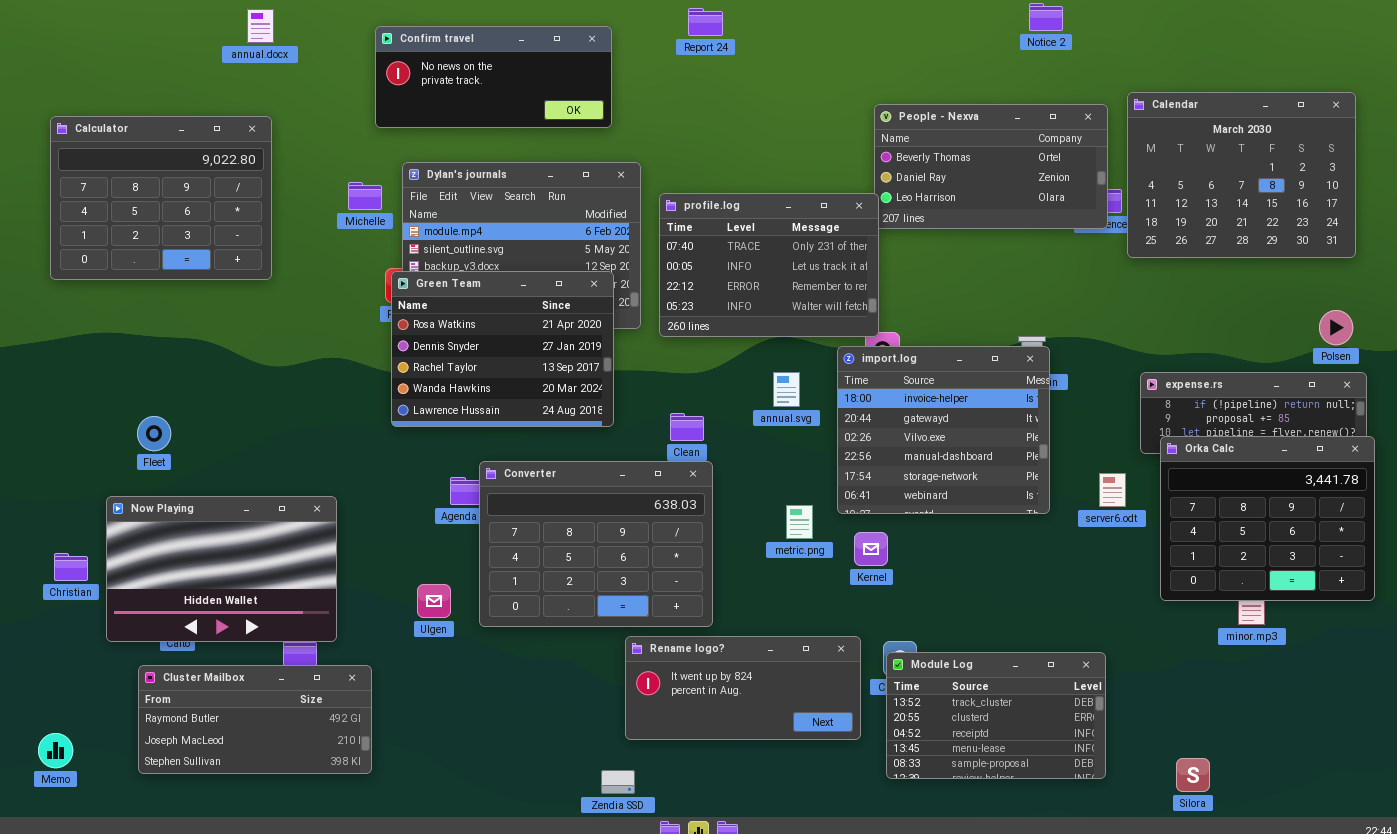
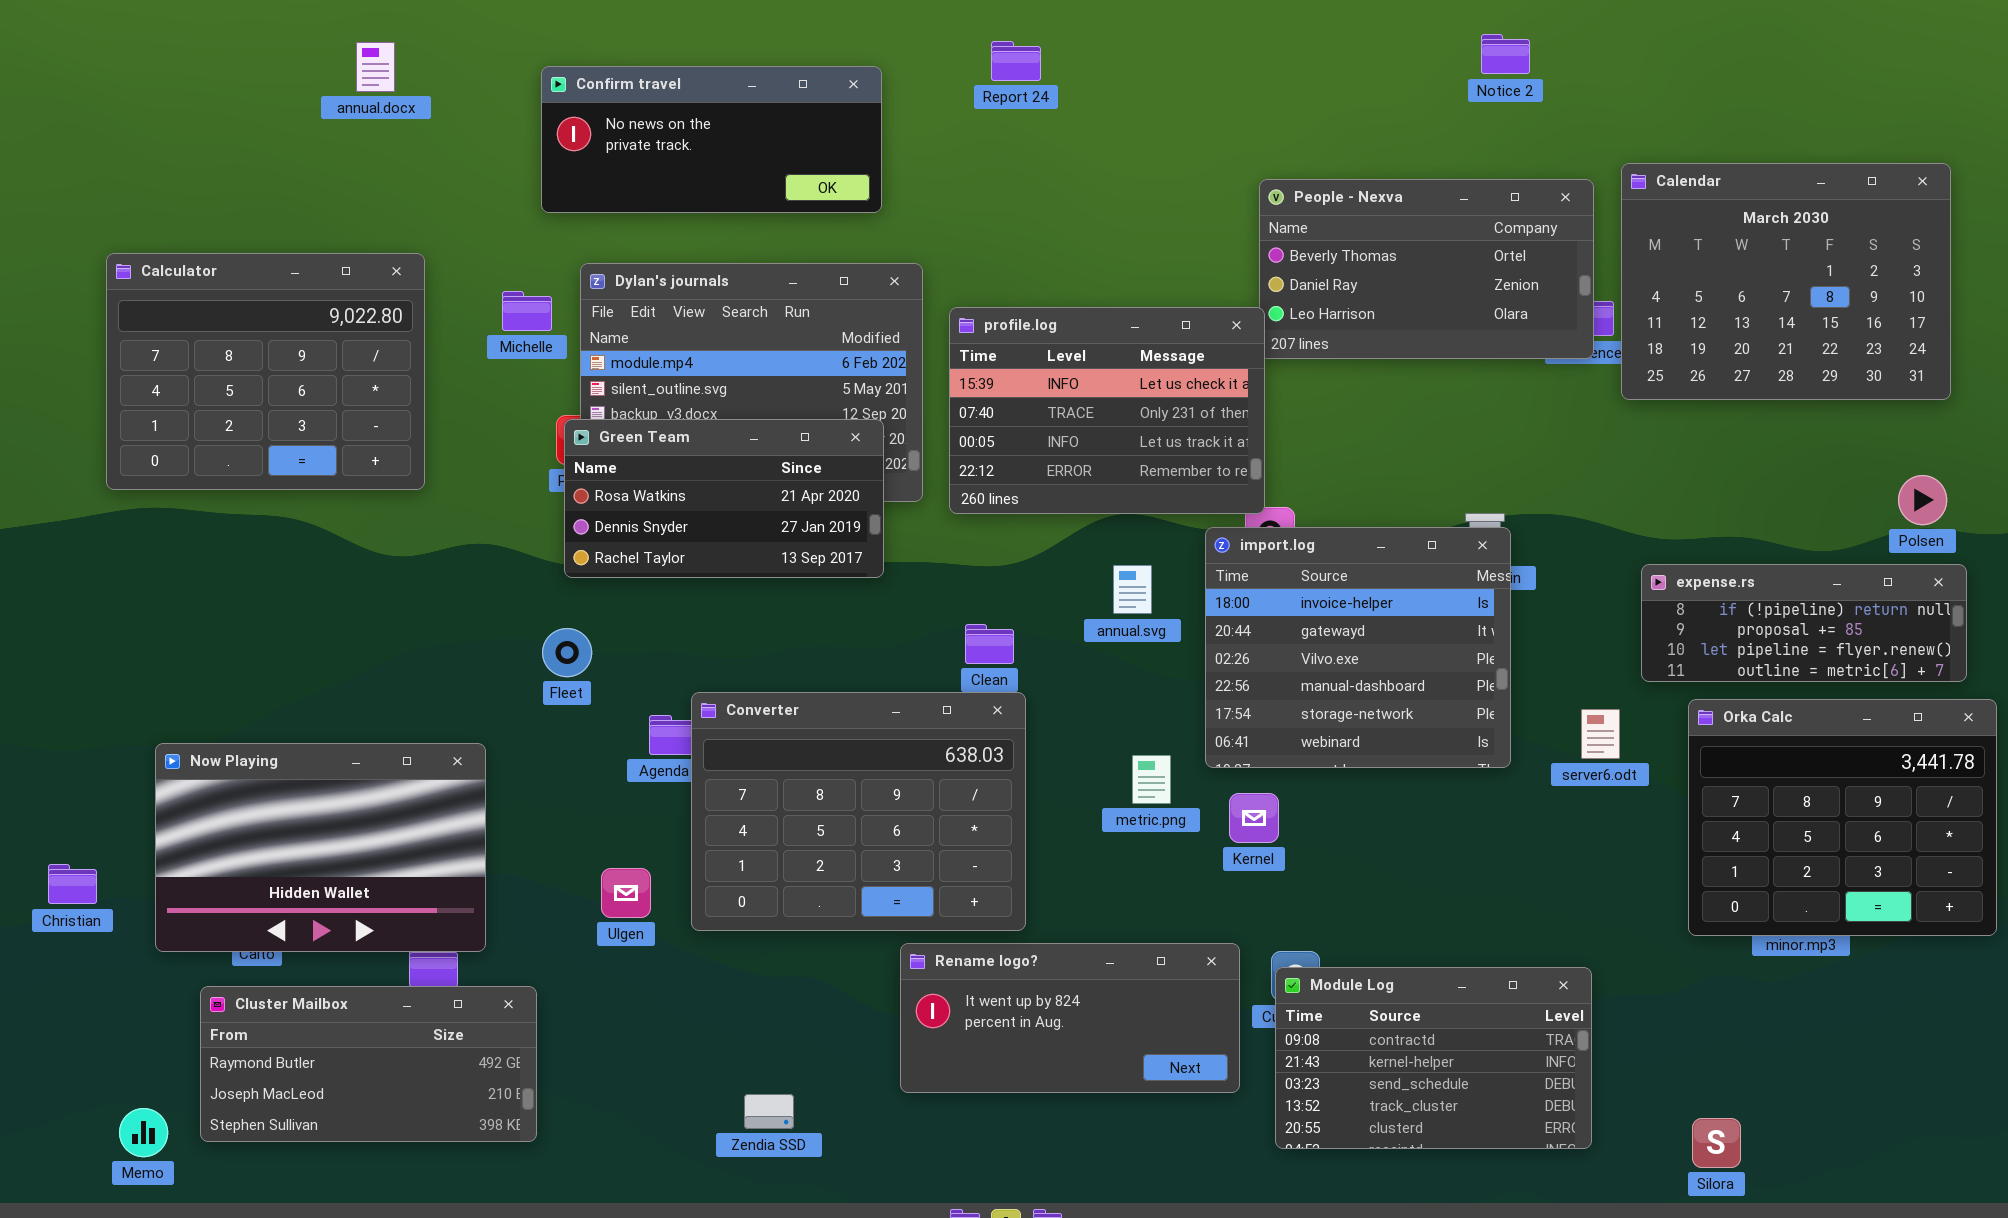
Calculator: [50,116,272,280] -> [106,253,425,490], moved
profile.log: [659,193,879,337] -> [949,307,1265,514], scrolled up 1 row
Green Team: [391,271,614,427] -> [564,419,884,578], resized
Fleet: [137,416,171,451] -> [542,628,592,677], moved
Orka Calc: [1160,436,1375,601] -> [1688,699,1997,936], moved
Christian: [54,553,88,581] -> [48,864,97,904], moved
Module Log: [886,652,1106,779] -> [1275,967,1592,1149], scrolled up 3 rows
Memo: [38,733,73,768] -> [119,1108,168,1157], moved
Zendia SSD: [601,770,635,794] -> [744,1094,794,1129], moved

